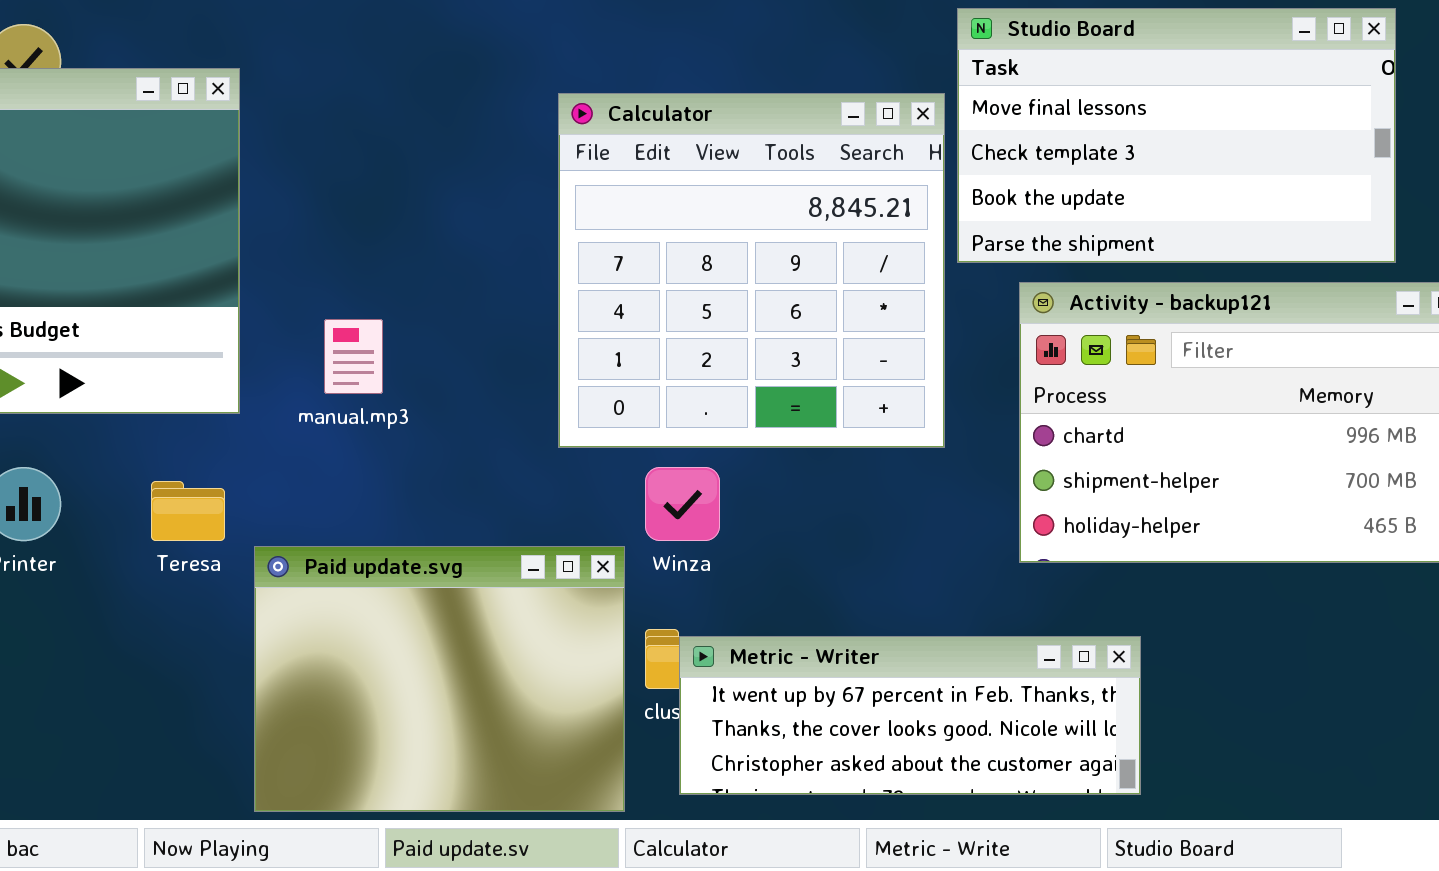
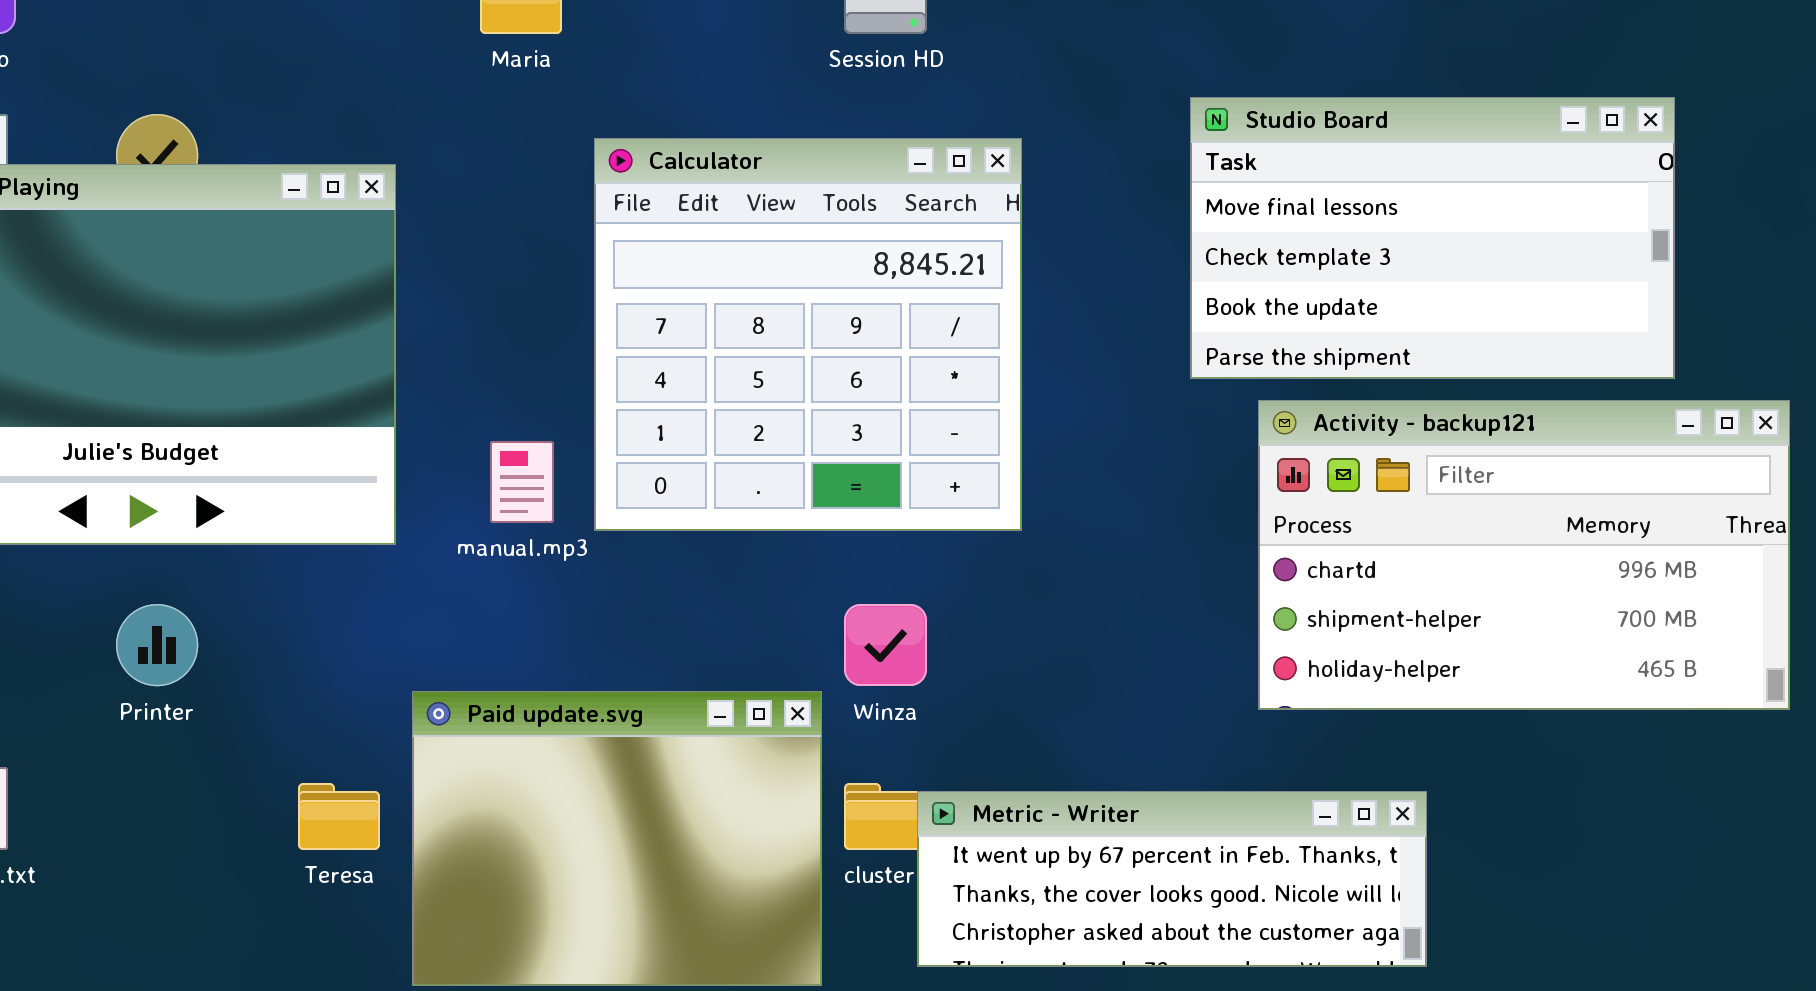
Calculator: [558,93,945,448] -> [594,138,1022,531], moved
Teresa: [151,481,225,541] -> [298,783,380,850], moved
Metric - Writer: [679,636,1141,795] -> [917,791,1427,967], moved

